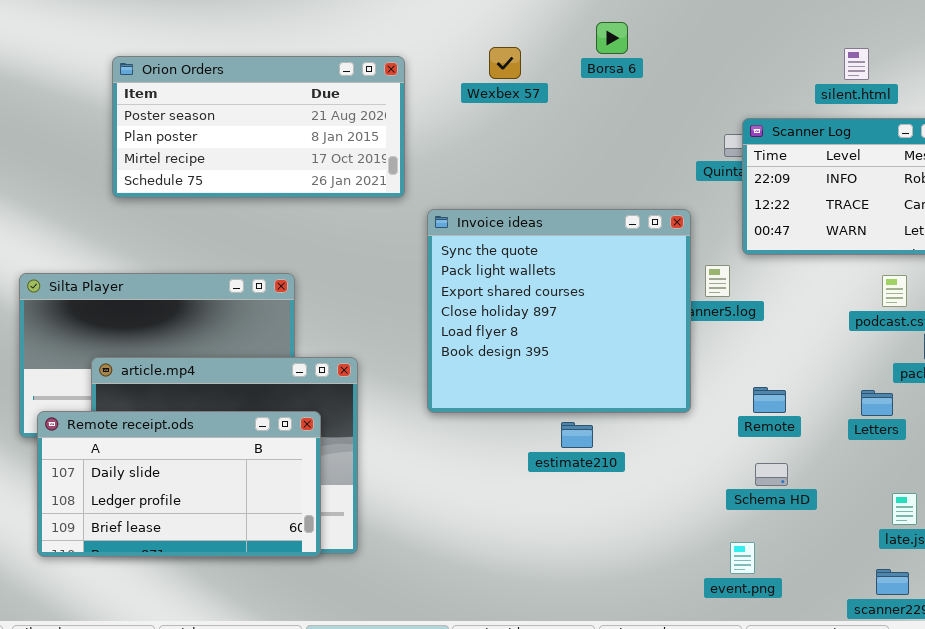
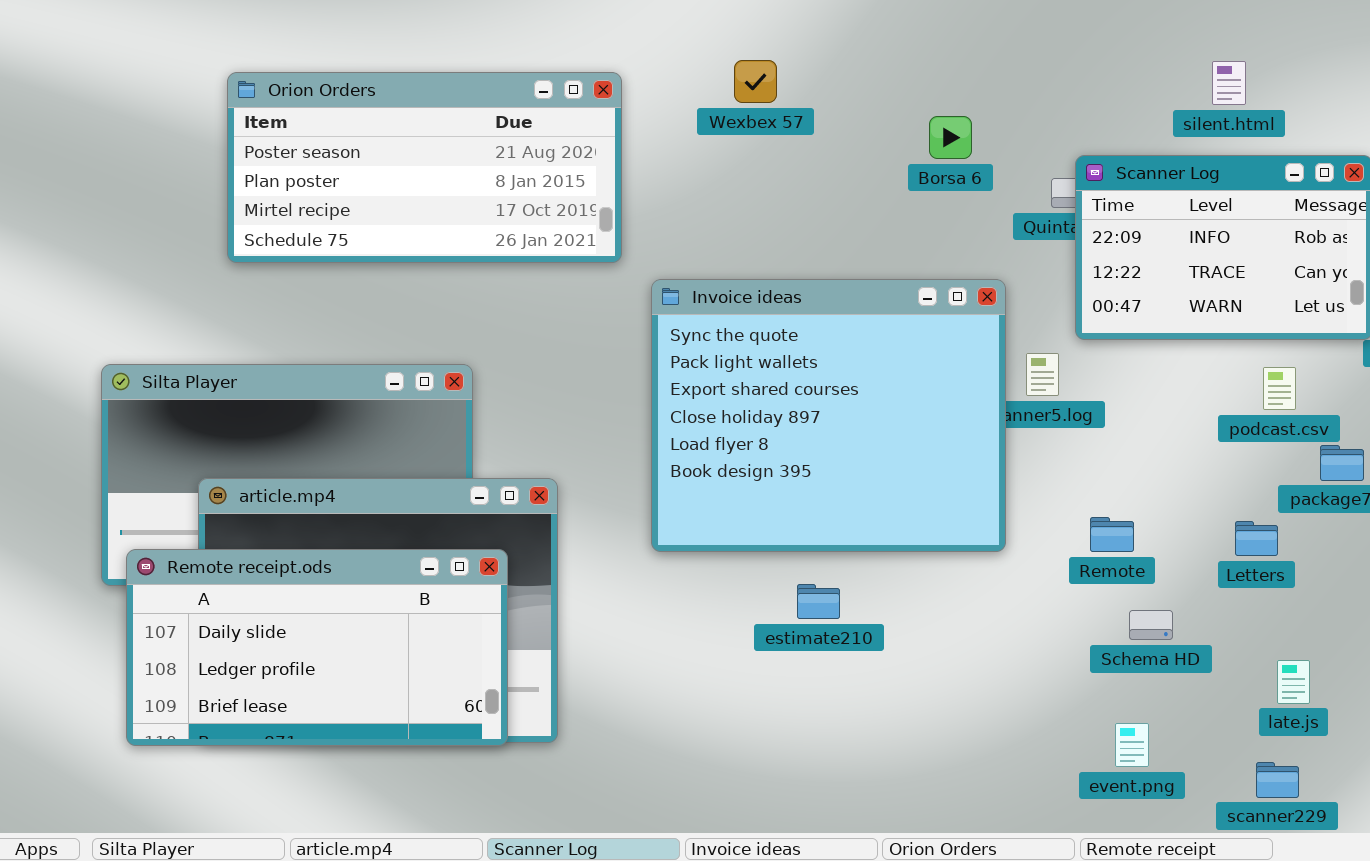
Borsa 6: [596,22,628,54] -> [929,116,972,159], moved
estimate210: [561,422,593,448] -> [797,584,840,619], moved
Schema HD: [755,463,788,486] -> [1129,610,1173,640], moved
event.png: [730,542,755,574] -> [1115,723,1149,767], moved

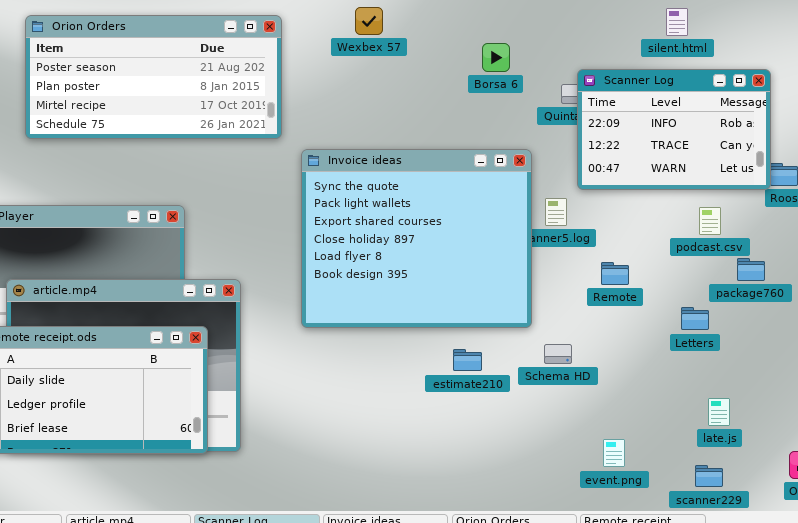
Remote: [1090,517,1134,552] -> [601,262,629,285], moved
estimate210: [797,584,840,619] -> [453,349,482,371], moved
Schema HD: [1129,610,1173,640] -> [544,344,572,364], moved

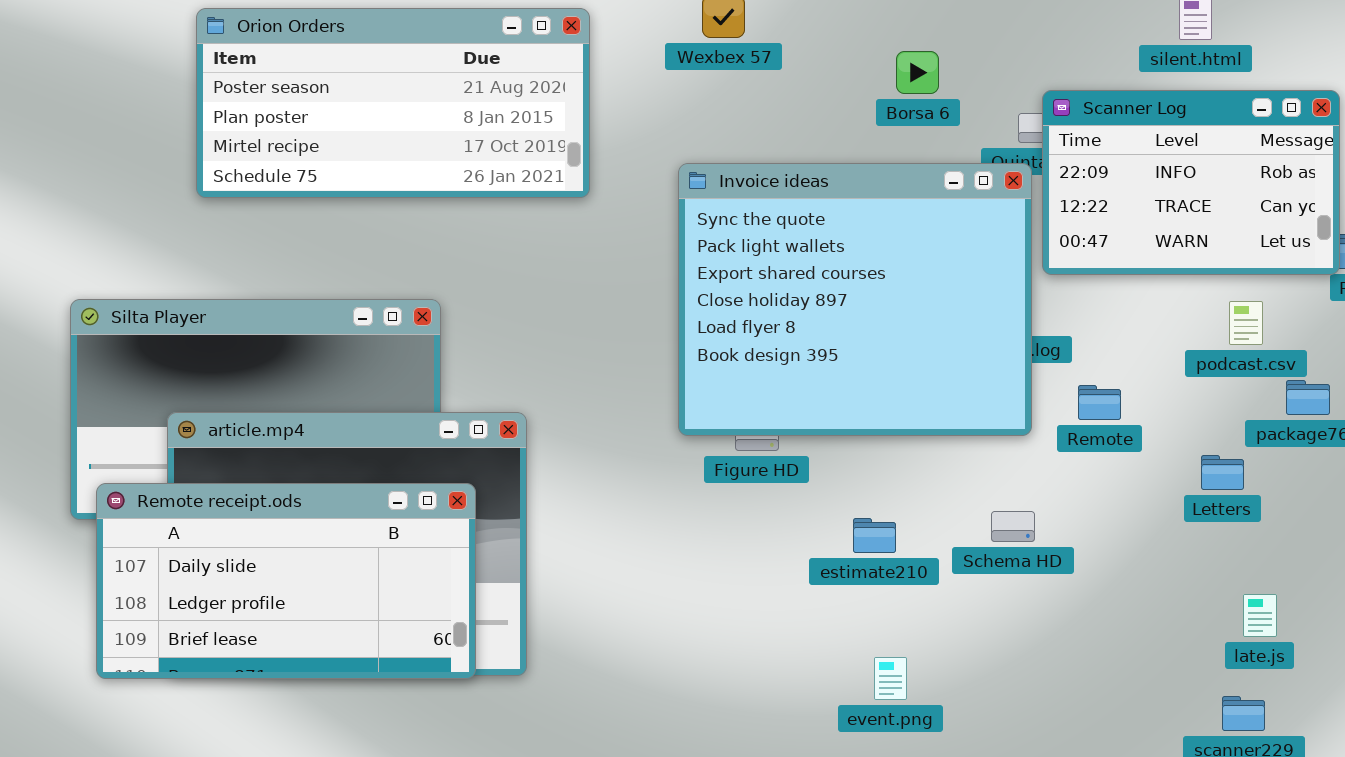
Invoice ideas: [301,149,532,328] -> [678,163,1032,436], moved
event.png: [603,439,625,467] -> [874,657,907,700], moved

